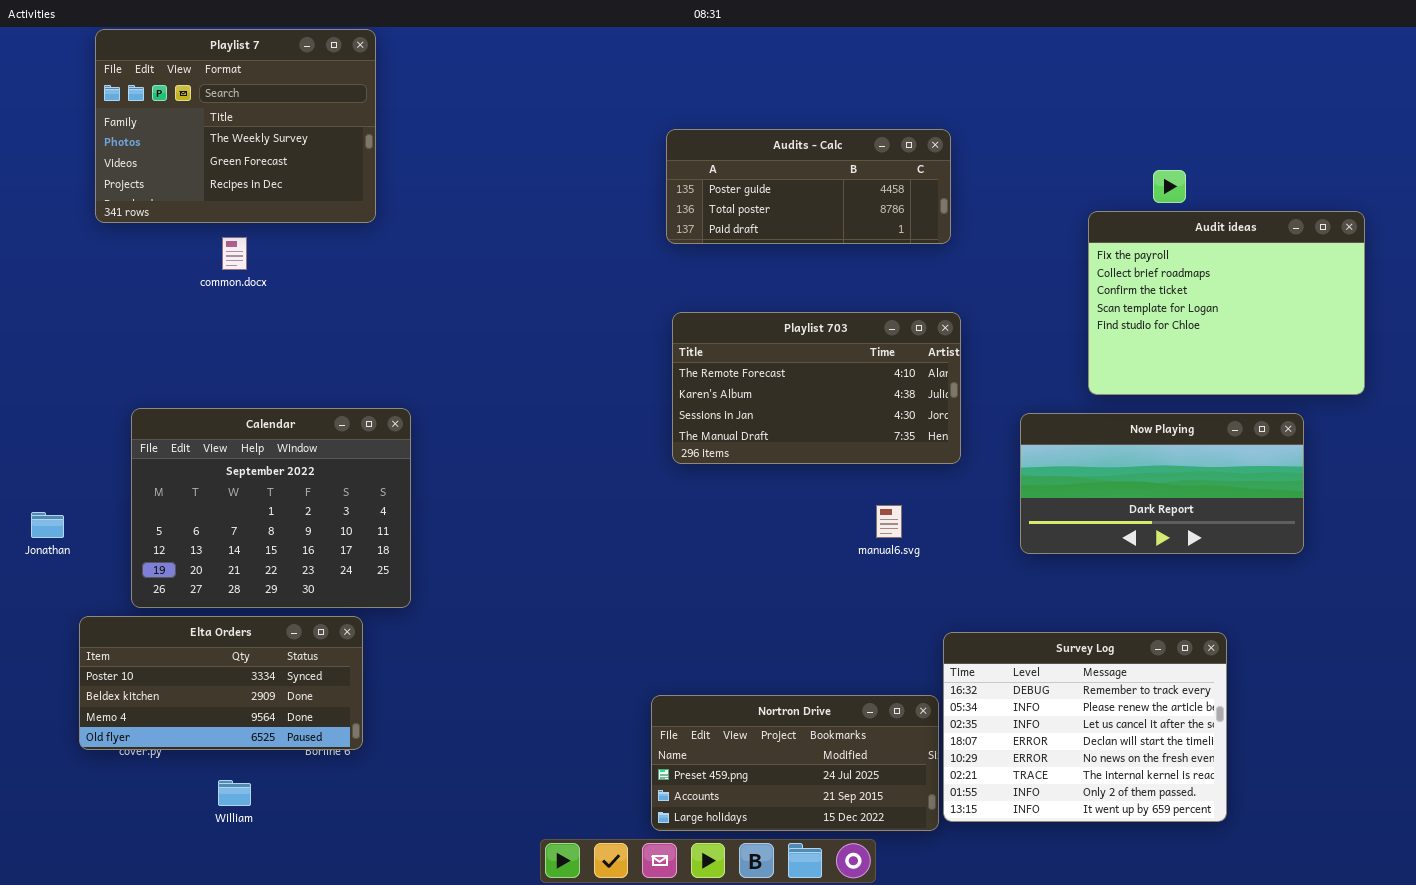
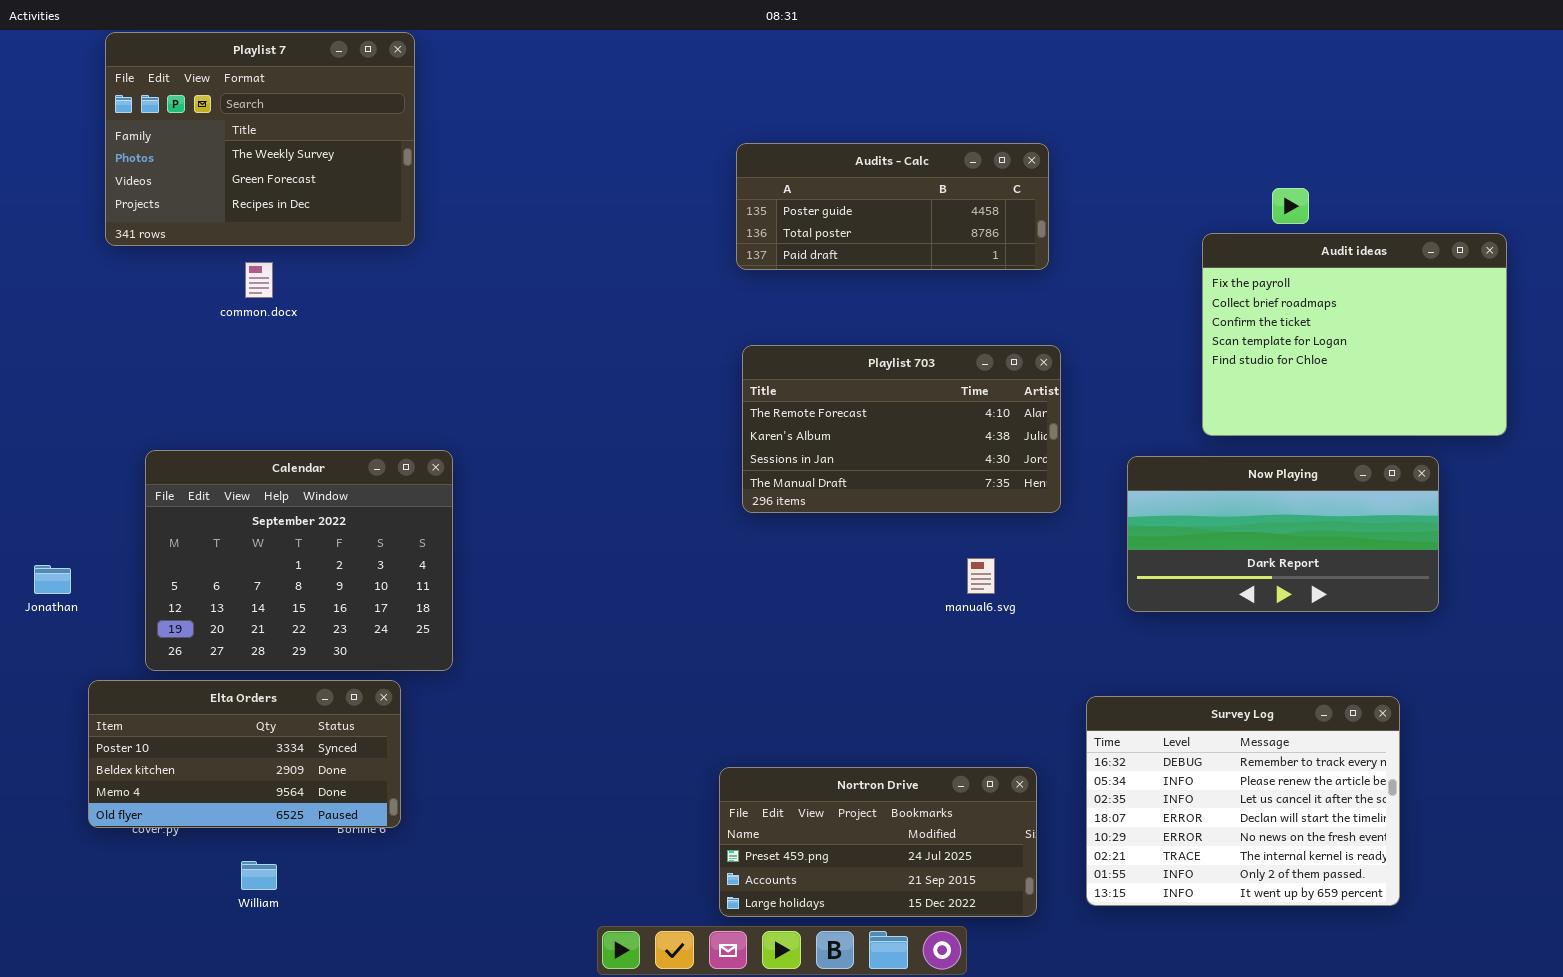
Survey Log: [943,632,1227,822] -> [1086,696,1400,906], moved

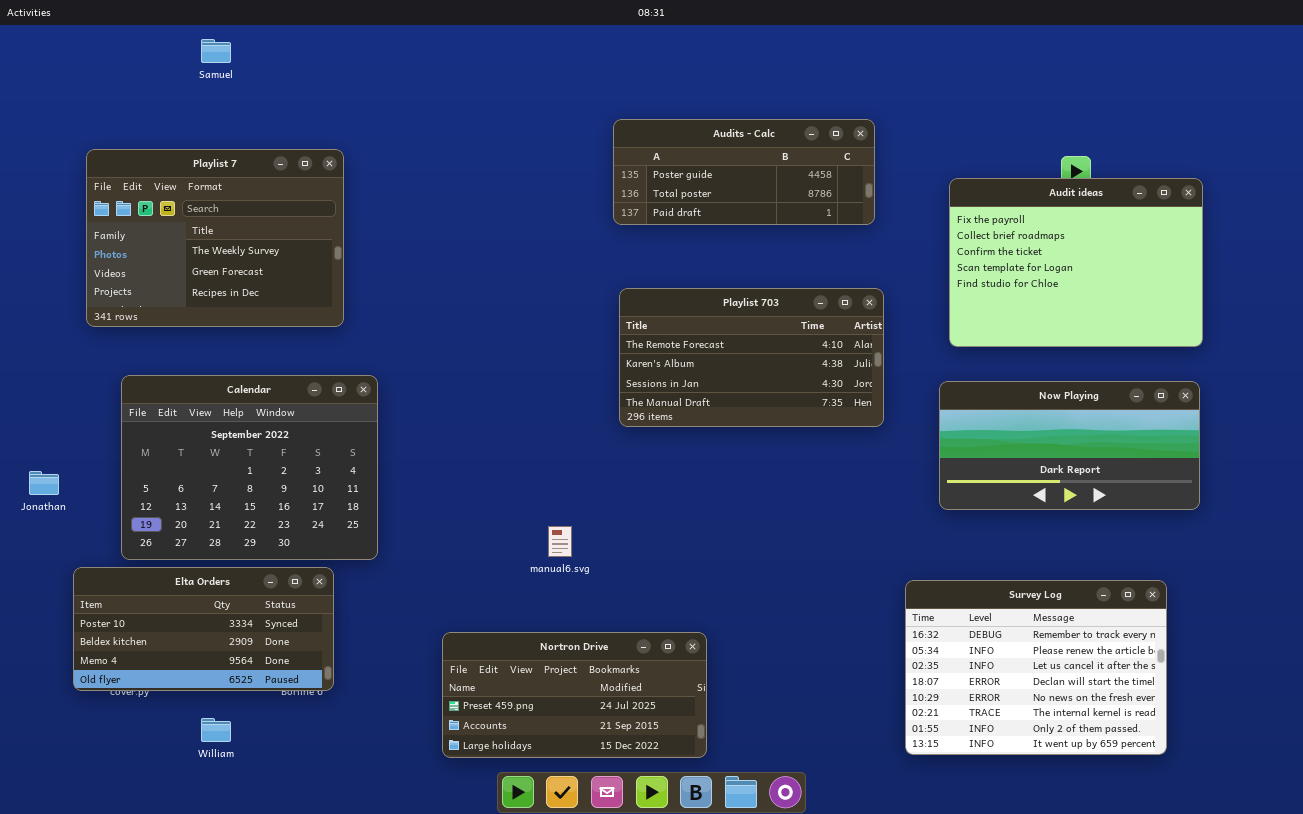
Playlist 7: [105,32,415,246] -> [86,149,344,327], moved
Audit ideas: [1202,233,1507,436] -> [949,178,1203,347], moved
manual6.svg: [967,558,995,594] -> [548,526,572,557], moved
Nortron Drive: [719,767,1037,917] -> [442,632,707,758], moved

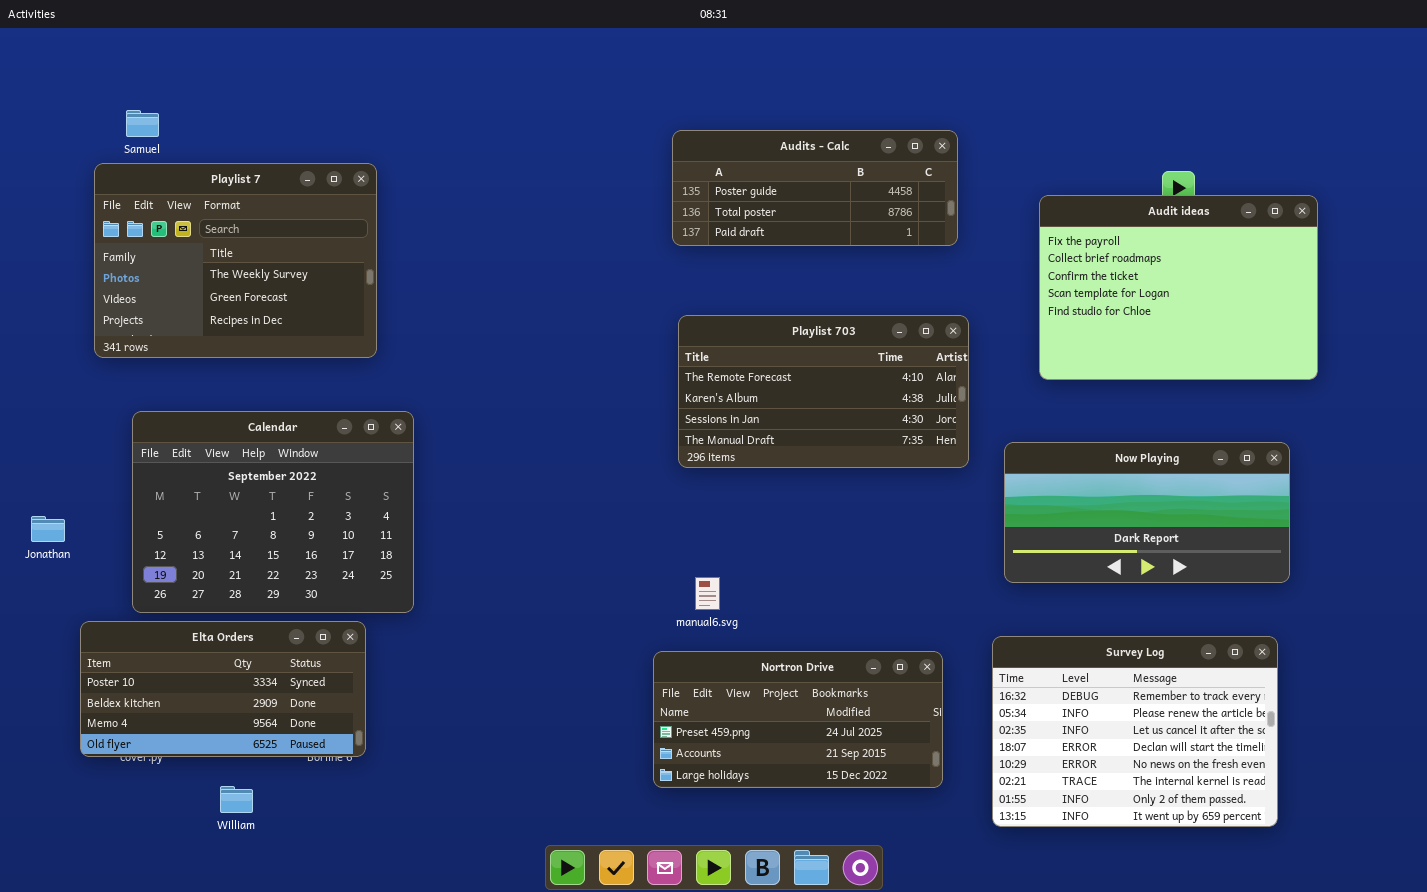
Samuel: [201,39,231,63] -> [126,110,159,137], moved
Now Playing: [939,381,1200,510] -> [1004,442,1290,583], moved
manual6.svg: [548,526,572,557] -> [695,577,720,610], moved
Nortron Drive: [442,632,707,758] -> [653,651,943,788], moved

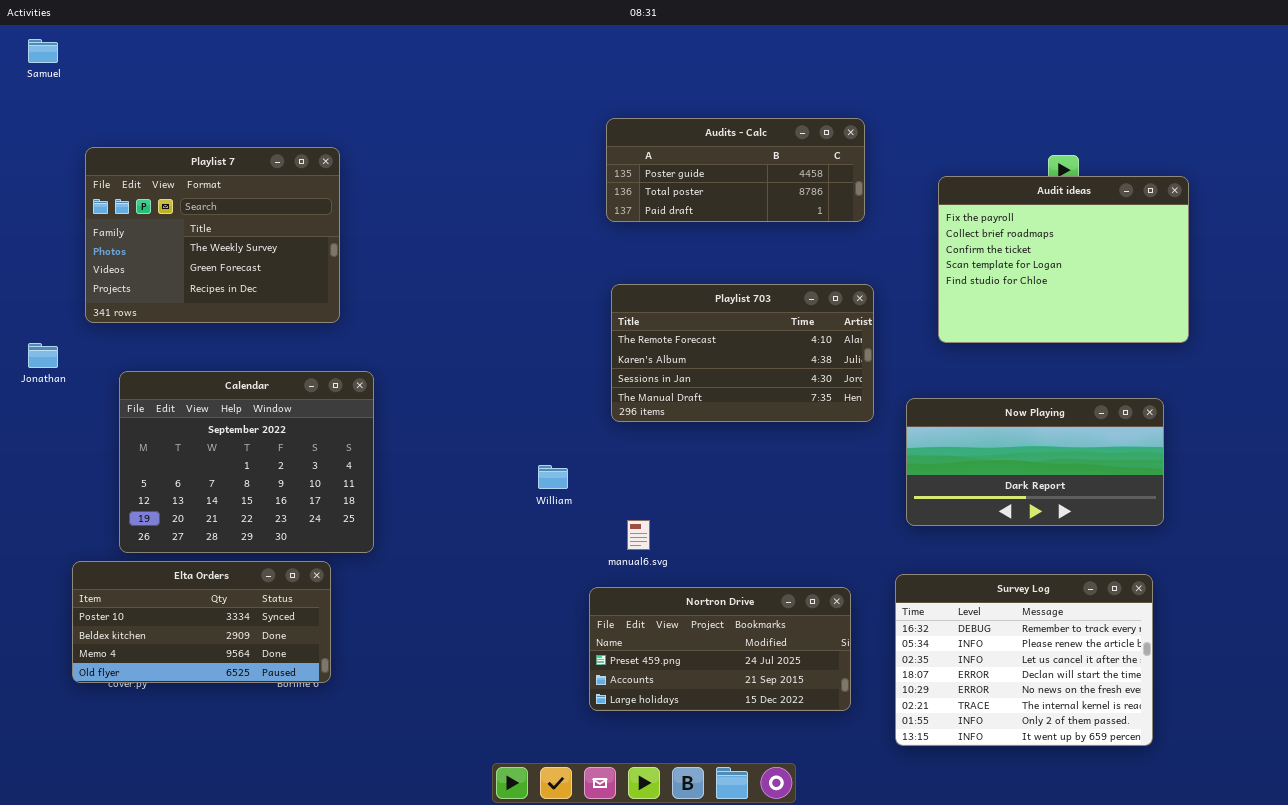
Samuel: [126,110,159,137] -> [28,39,58,63], moved
Jonathan: [31,516,65,542] -> [28,343,58,368], moved
William: [220,786,253,813] -> [538,465,568,489], moved

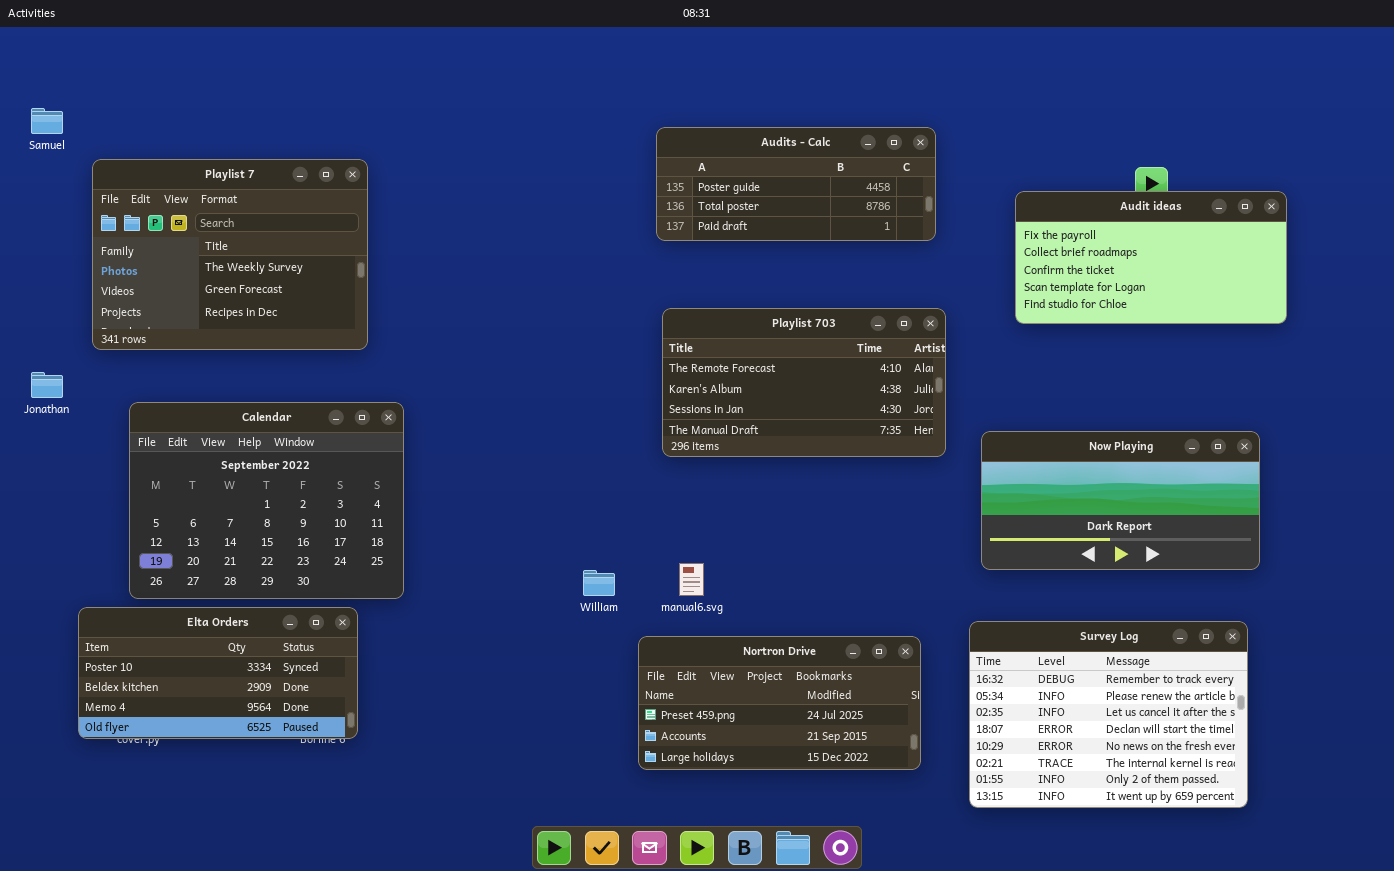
Samuel: [28,39,58,63] -> [31,108,63,134], moved
Audit ideas: [938,176,1189,343] -> [1015,191,1287,324], resized
William: [538,465,568,489] -> [583,570,615,596], moved

